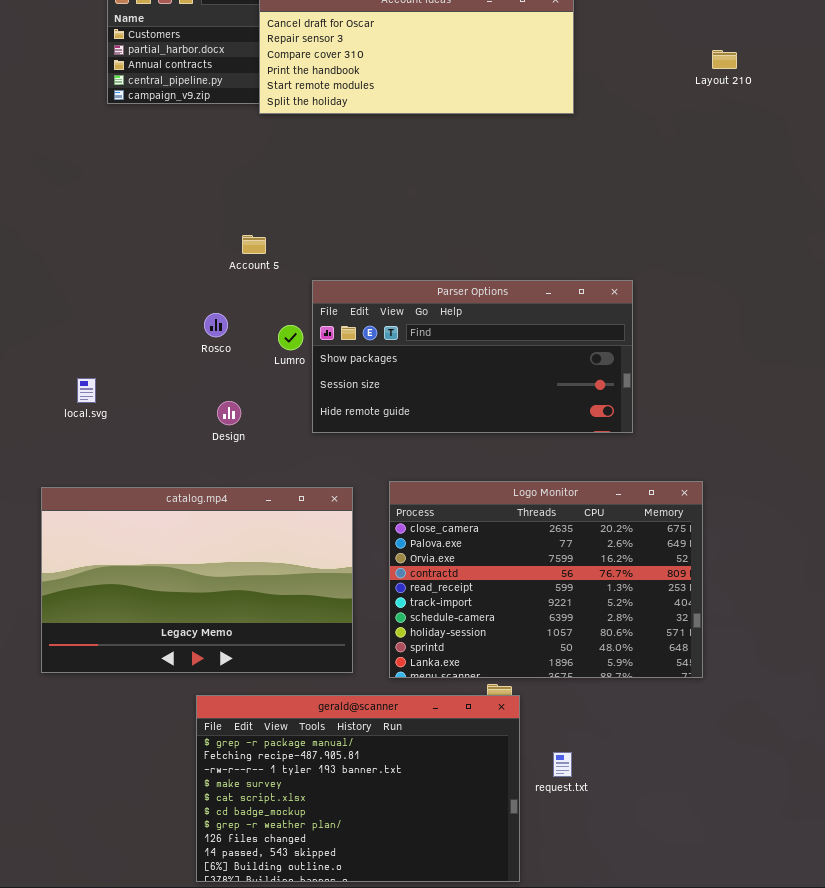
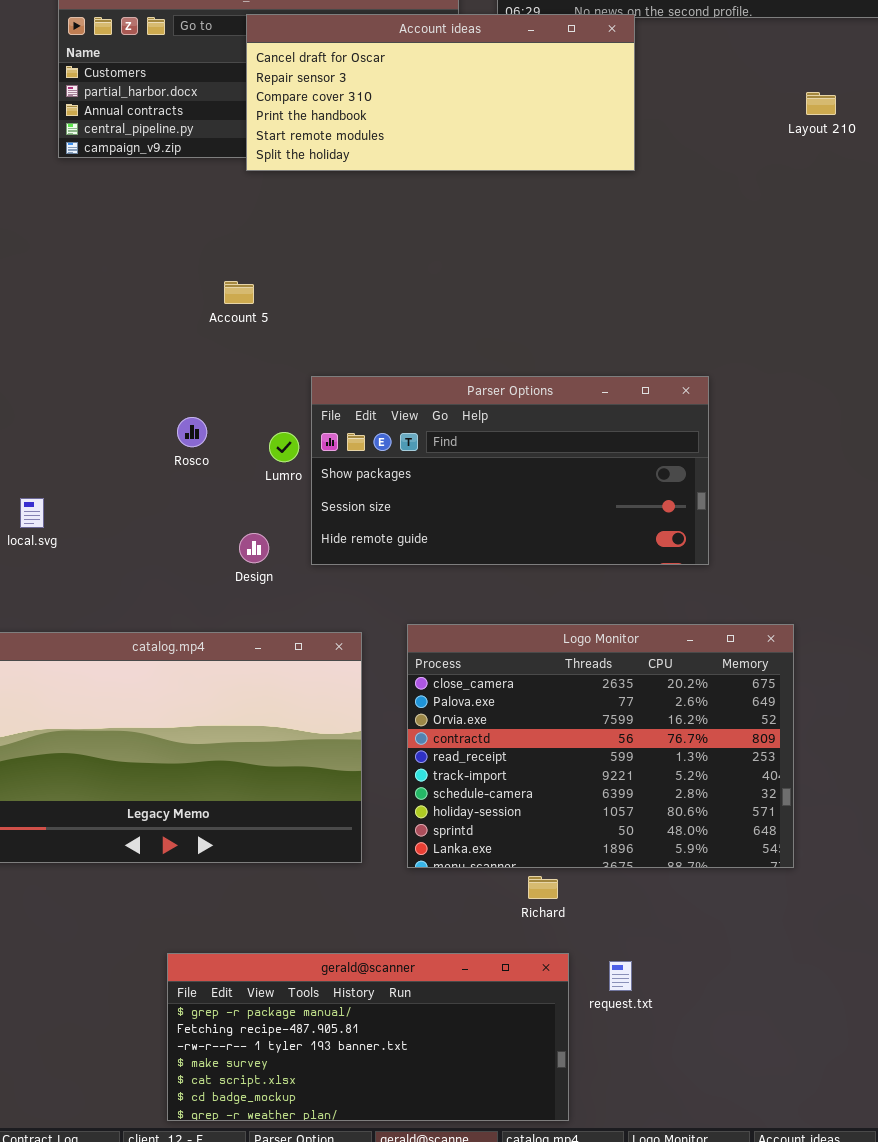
Account 5: [242,235,266,254] -> [224,281,254,304], moved
Design: [217,401,241,425] -> [239,533,269,563], moved
gerald@scanner: [196,695,520,882] -> [167,953,569,1121], resized

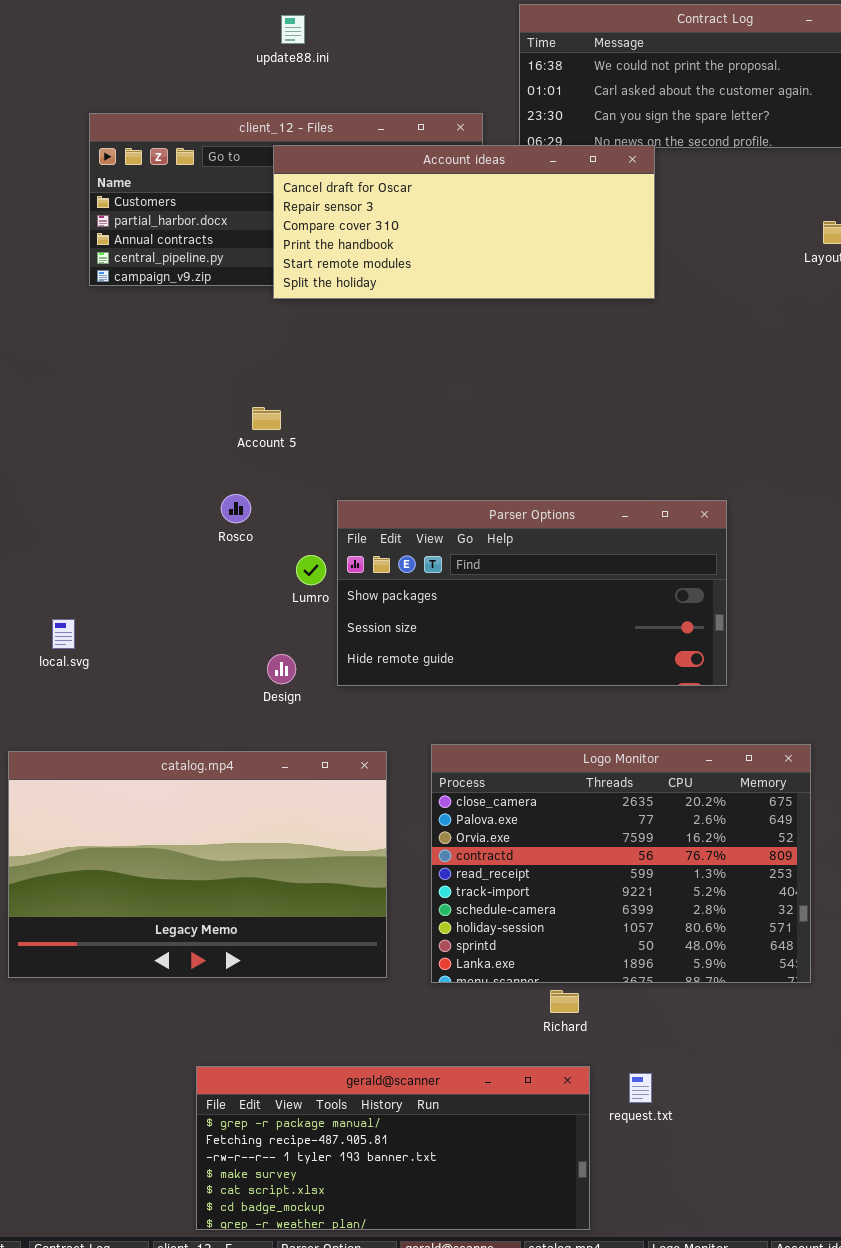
Rosco: [177,417,207,447] -> [221,494,251,523], moved

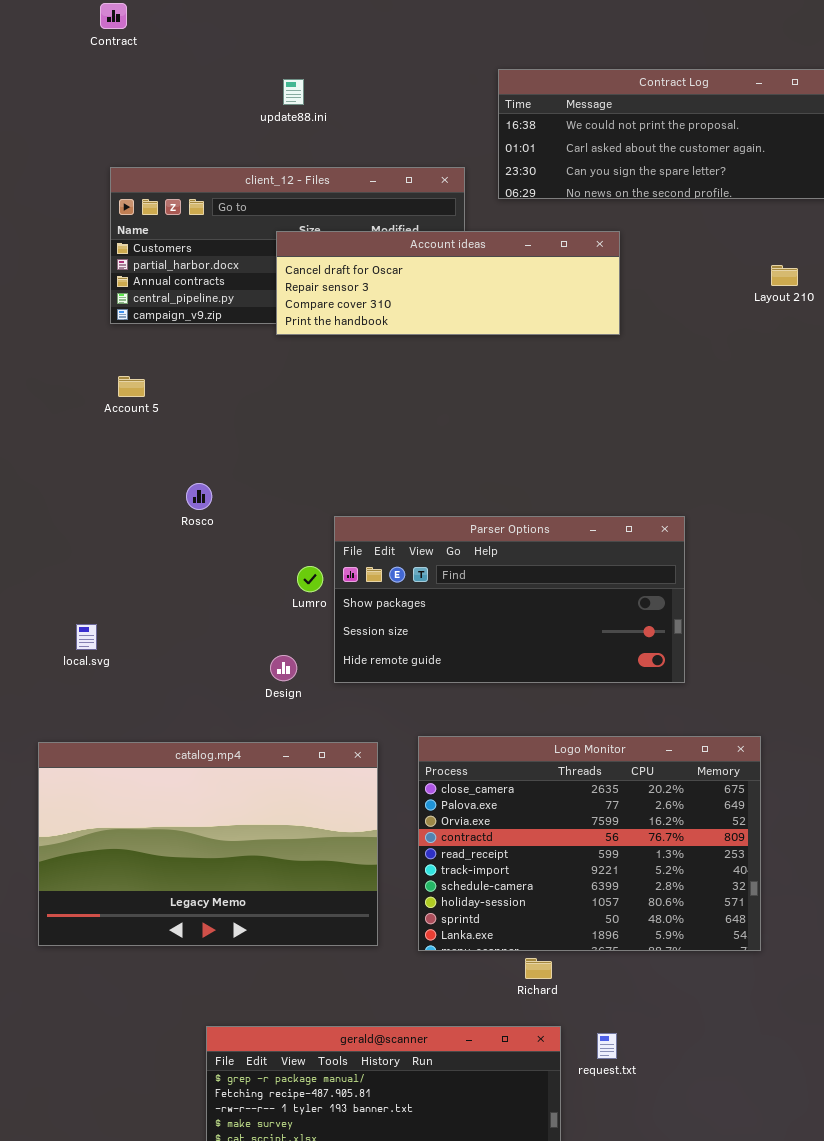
Account ideas: [273,145,655,299] -> [276,231,620,335], resized
Account 5: [252,407,281,430] -> [118,376,145,397], moved
Rosco: [221,494,251,523] -> [186,483,212,510], moved

